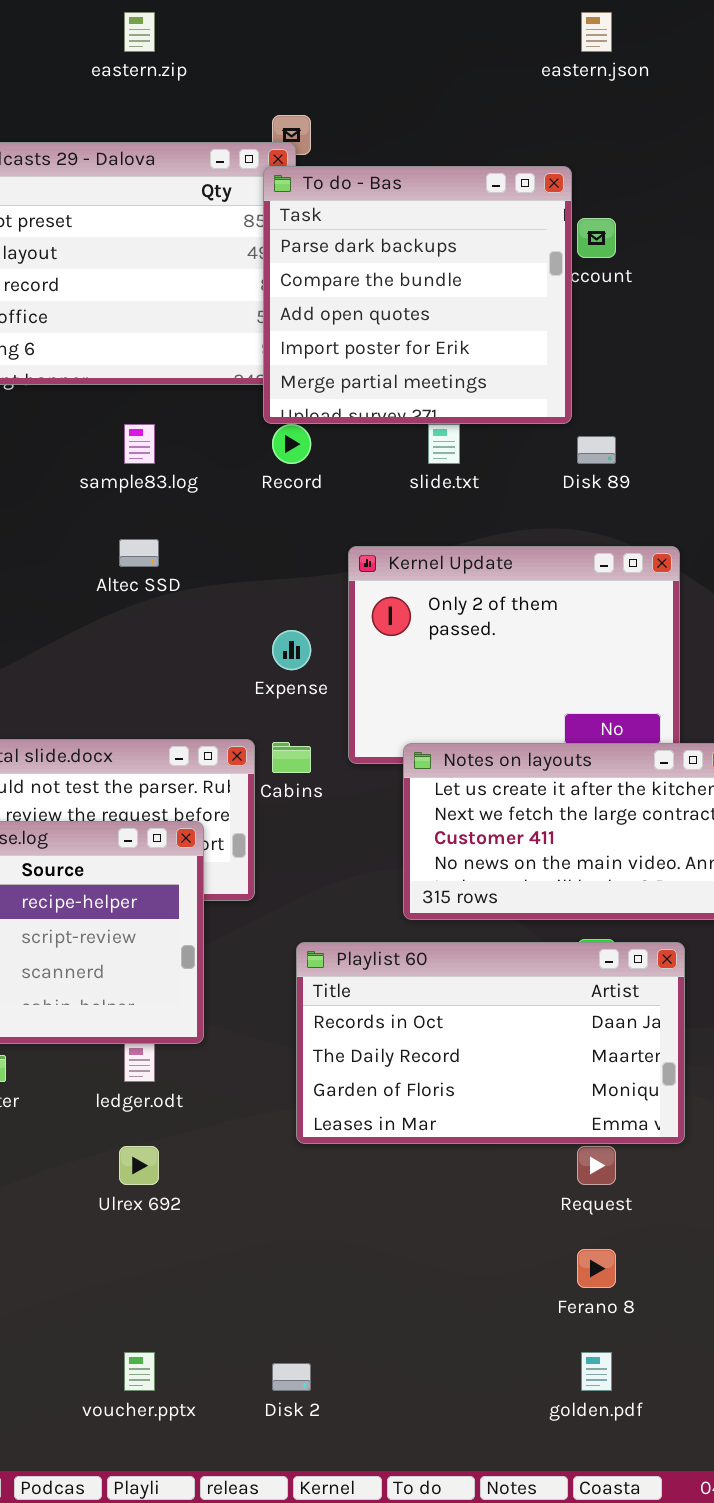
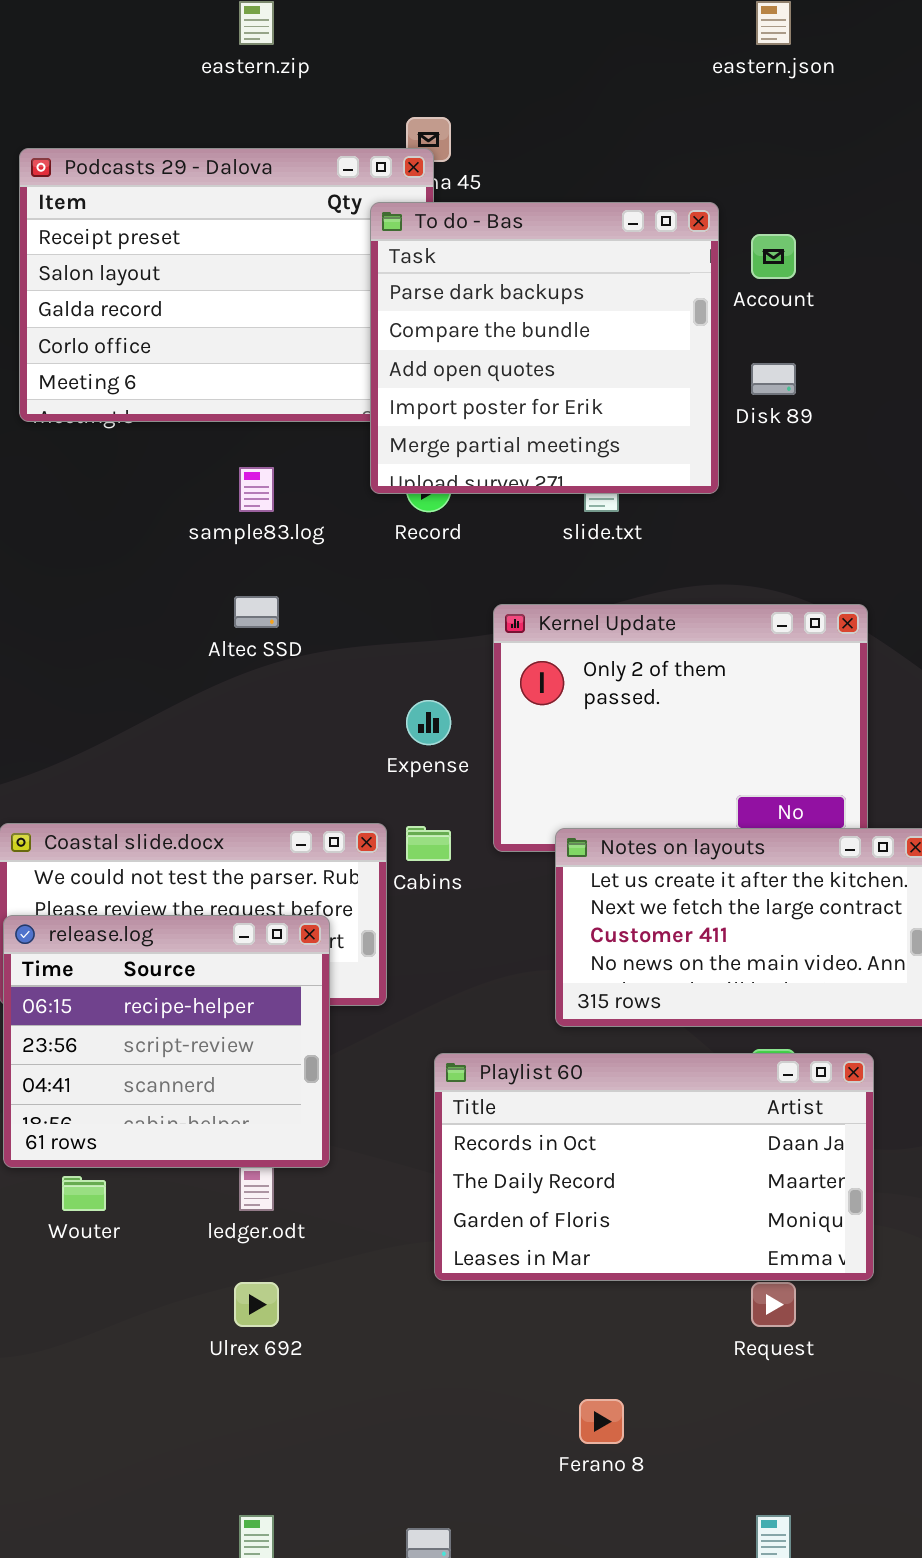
To do - Bas: [263,166,572,424] -> [370,202,719,494], moved
Disk 89: [577,436,616,464] -> [751,363,796,395], moved
Ferano 8: [577,1249,616,1288] -> [579,1399,624,1444], moved

